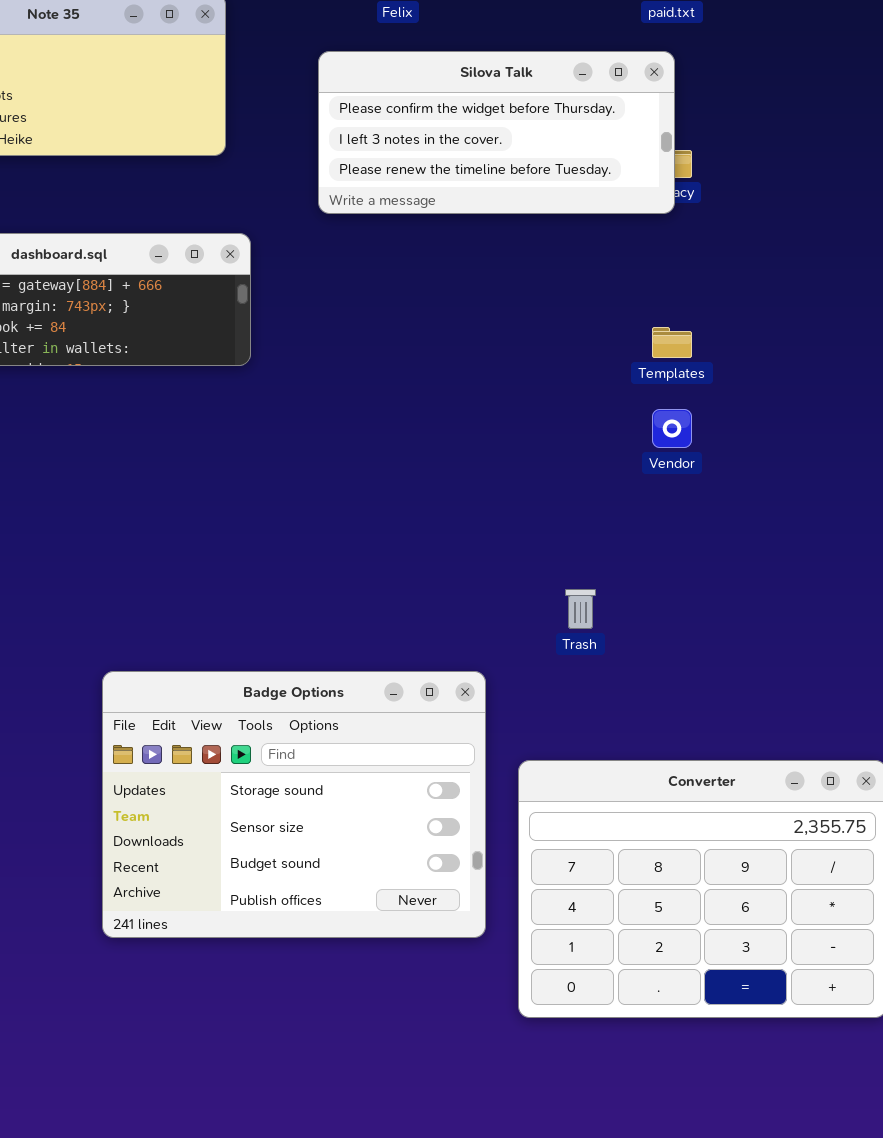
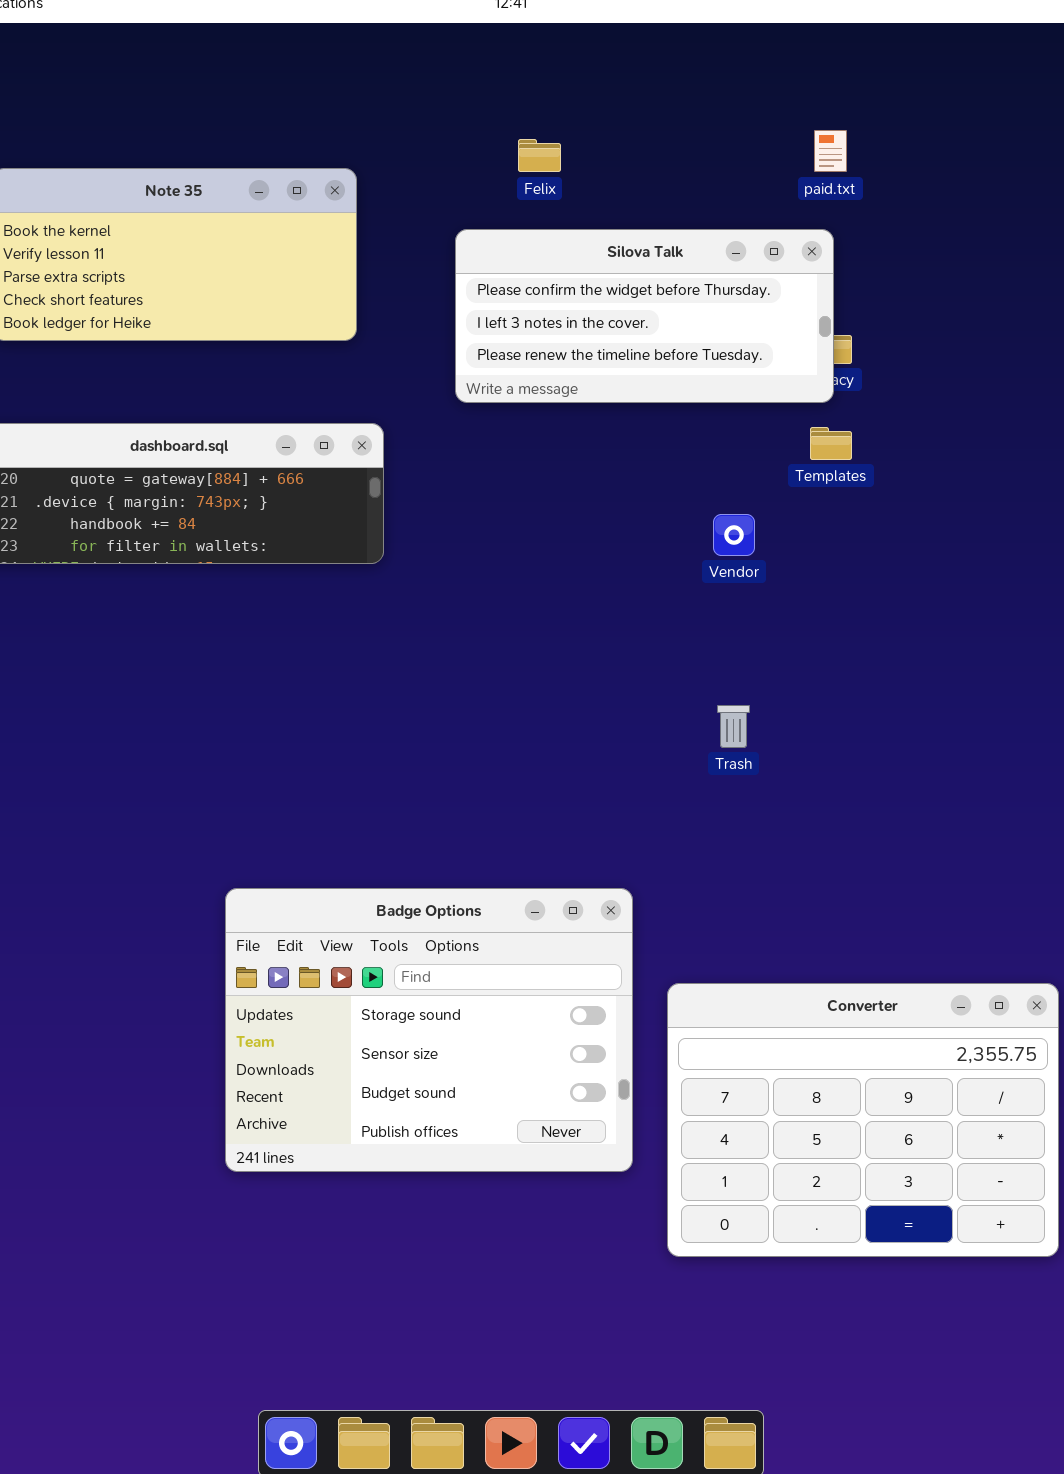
Templates: [652,327,692,358] -> [810,427,852,460], moved
Vendor: [652,409,692,448] -> [713,514,755,556], moved
Trash: [565,589,596,629] -> [717,705,750,748], moved

